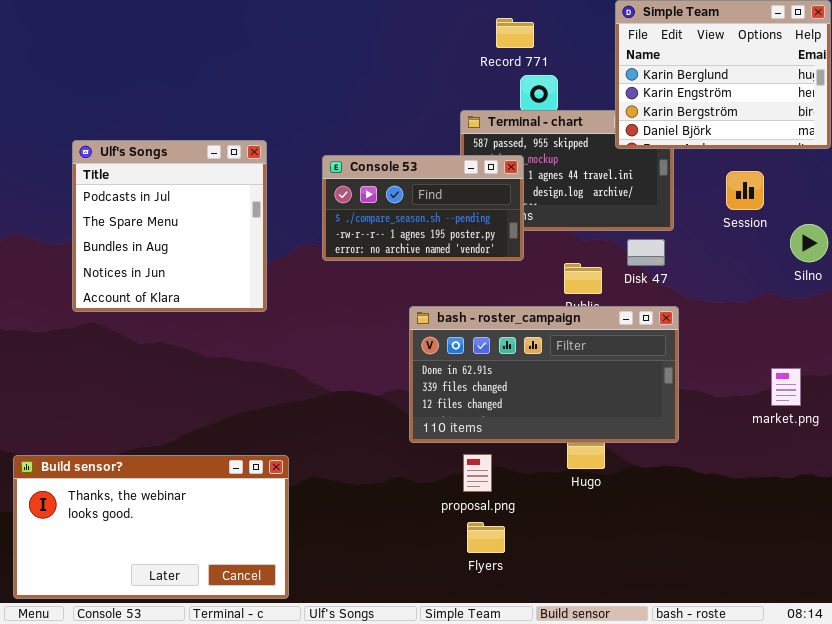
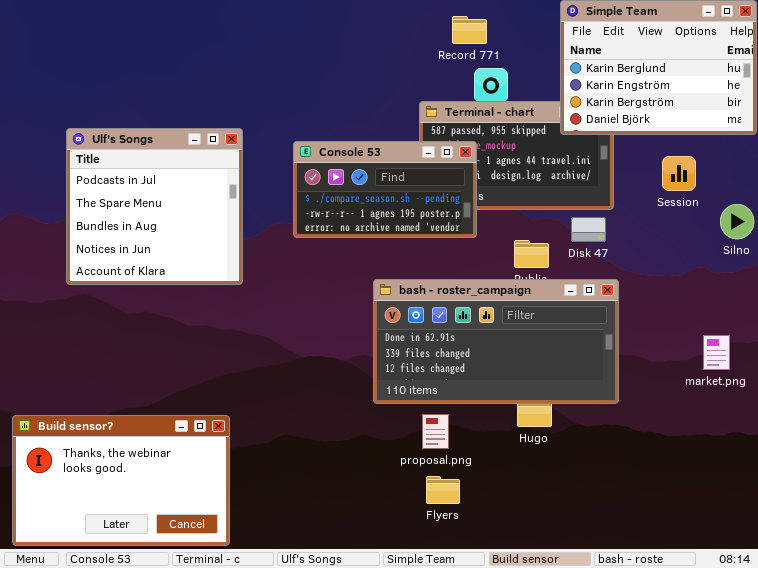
Build sensor?: [13,455,289,599] -> [12,415,230,546], resized

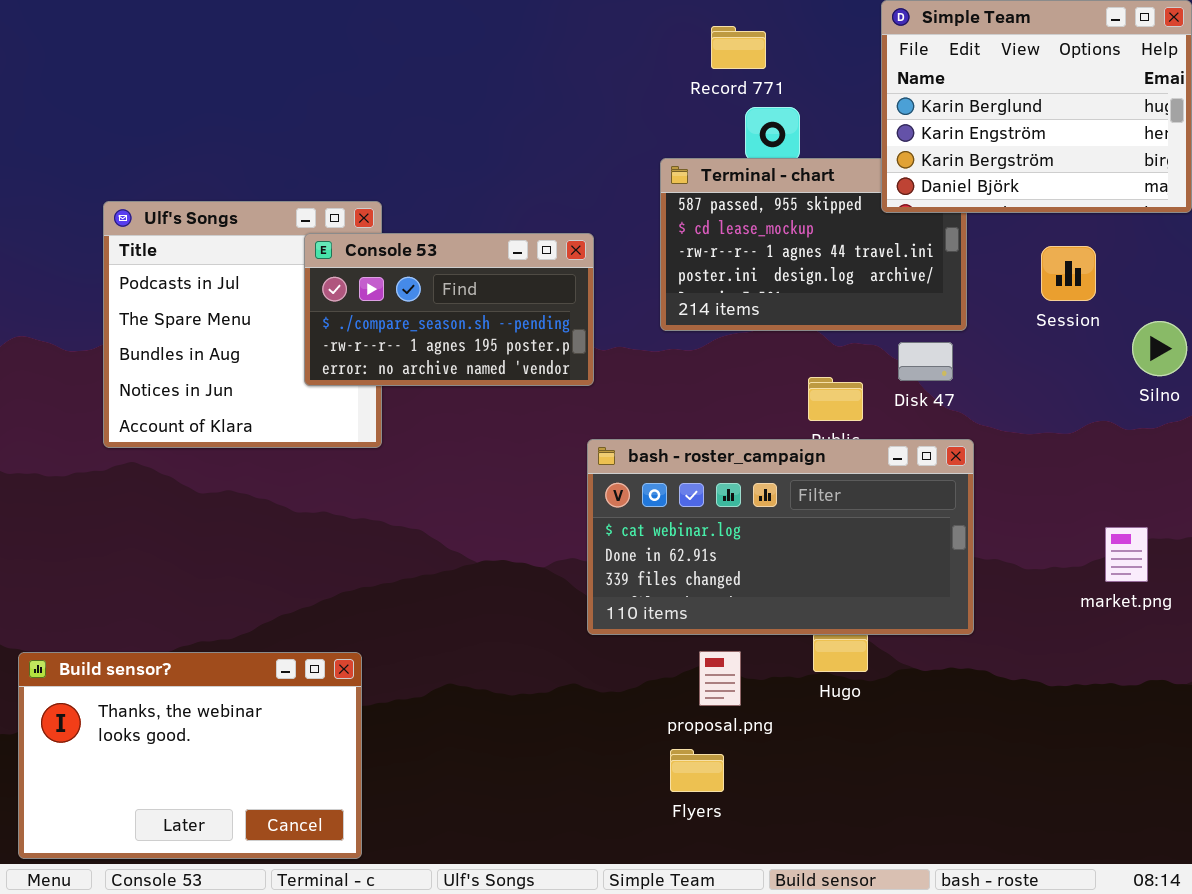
Console 53: [293,141,477,238] -> [304,233,594,386], moved
bash - roster_campaign: [373,279,619,404] -> [587,439,974,635], scrolled up 1 row
proposal.png: [422,414,449,449] -> [699,651,741,706], moved

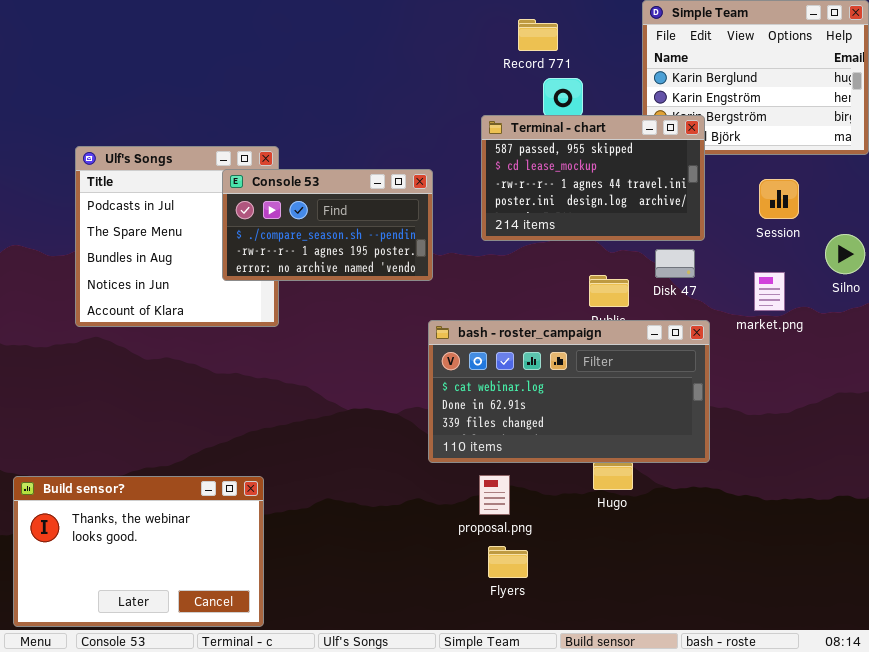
Terminal - chart: [660,158,967,331] -> [481,115,705,241], raised
market.png: [1105,527,1148,582] -> [754,272,785,311], moved
proposal.png: [699,651,741,706] -> [479,475,510,515], moved

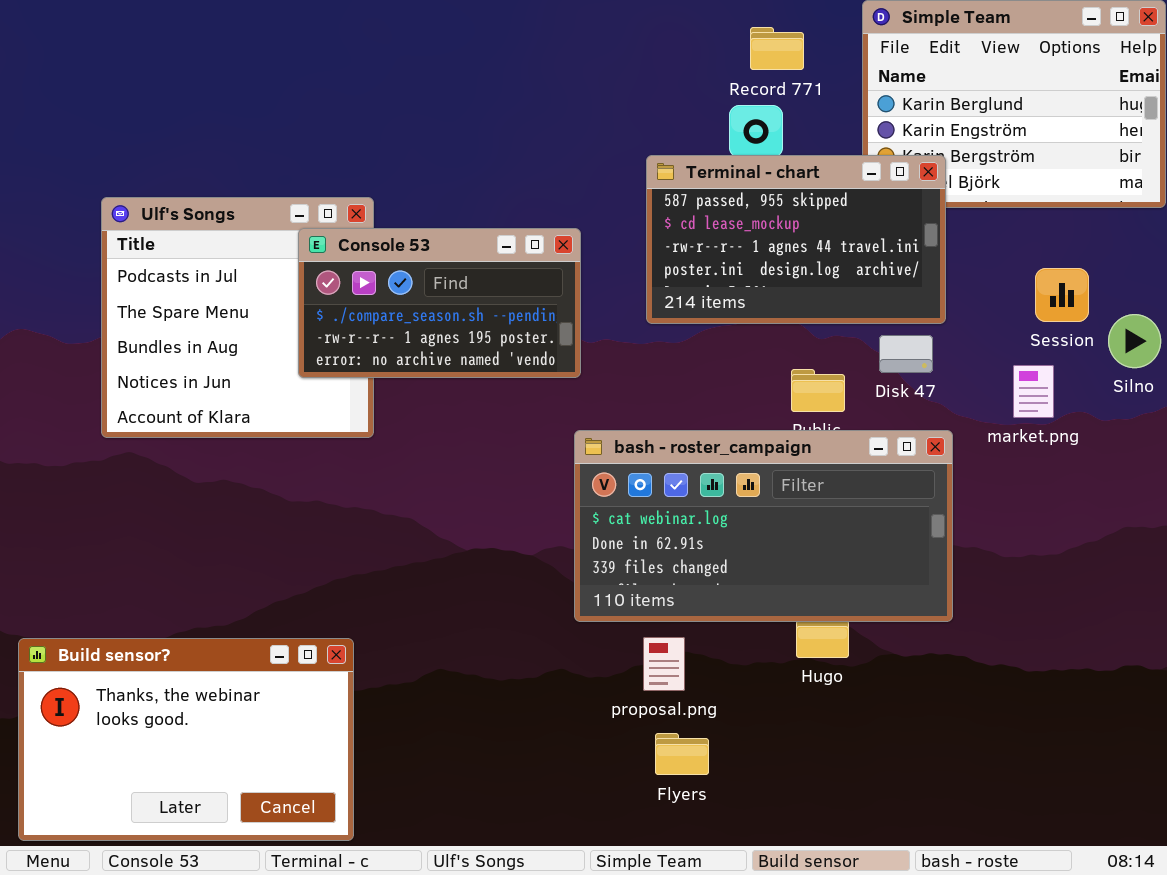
Record 771: [518,19,558,51] -> [750,27,804,70], moved
Session: [759,179,799,219] -> [1035,268,1089,322], moved

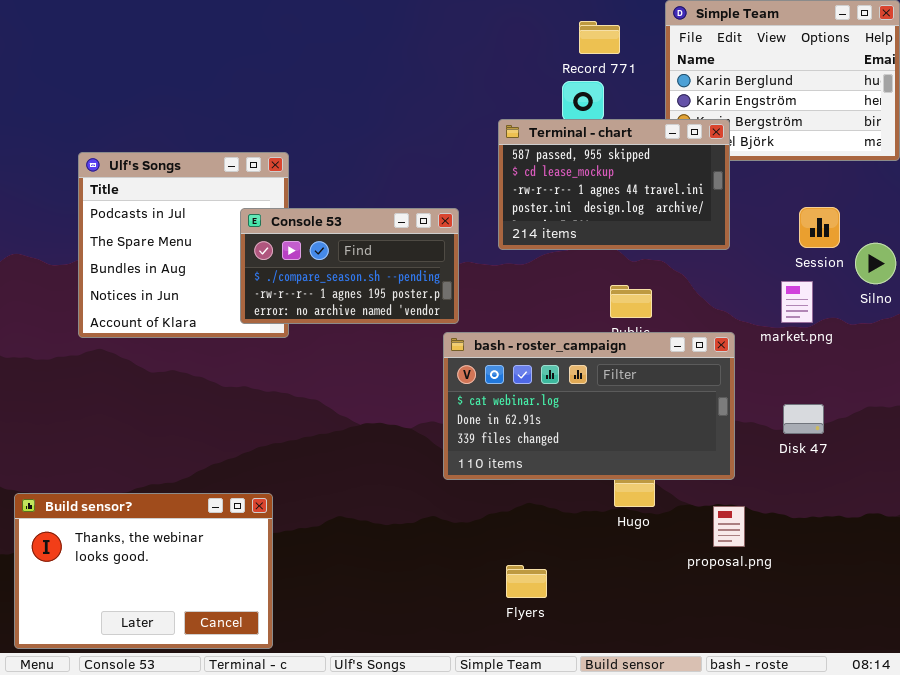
Console 53: [298,228,581,378] -> [240,208,459,324], moved
Disk 47: [879,335,933,373] -> [783,404,824,434], moved
proposal.png: [643,637,685,691] -> [713,506,745,547], moved

